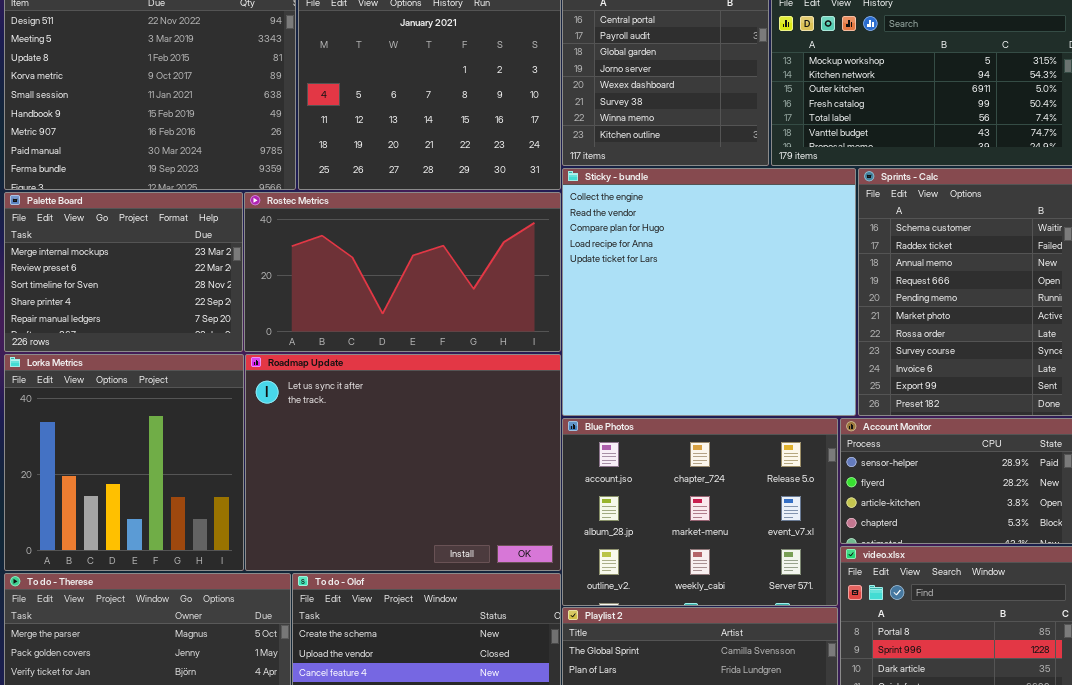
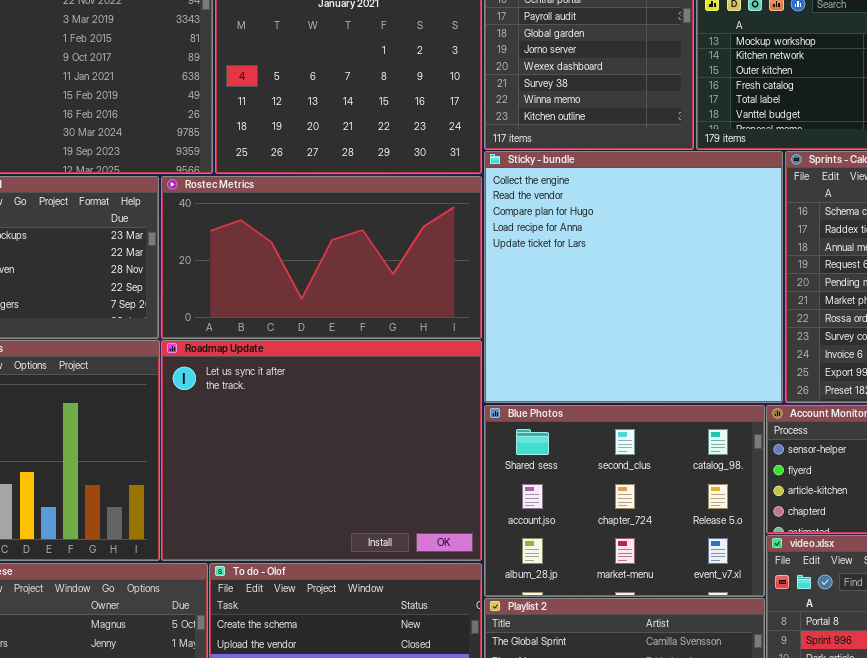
Blue Photos: [562,418,838,606] -> [484,405,765,597], scrolled up 1 row

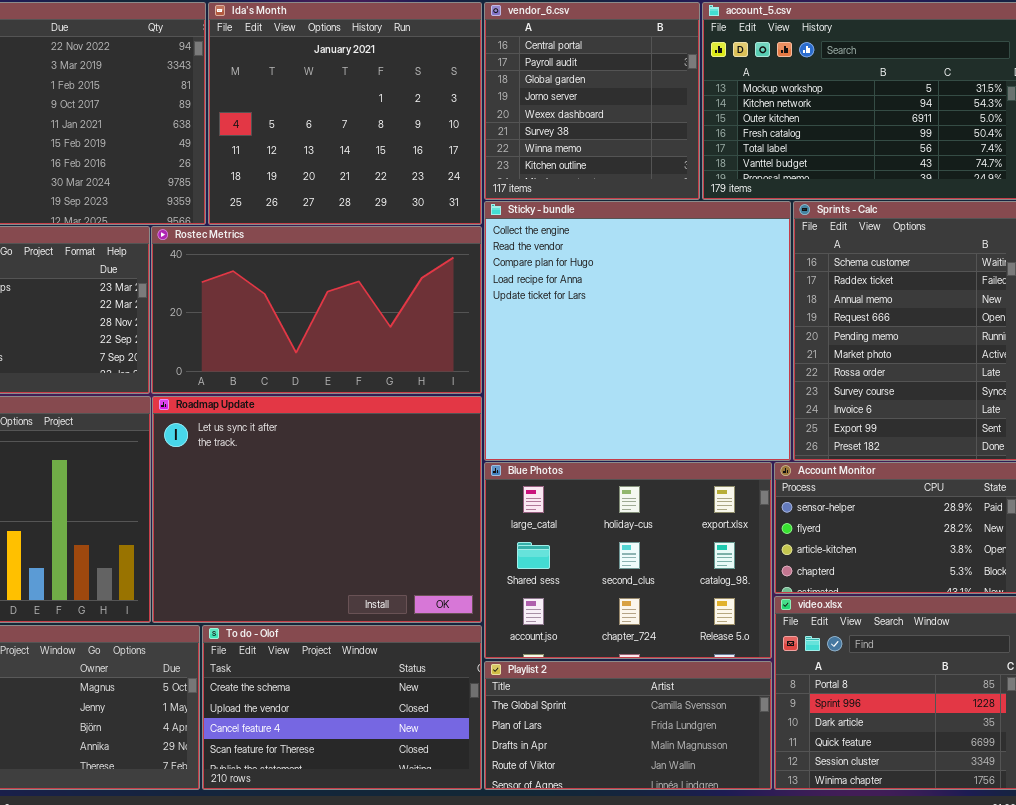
Blue Photos: [484,405,765,597] -> [484,462,772,659], scrolled up 1 row

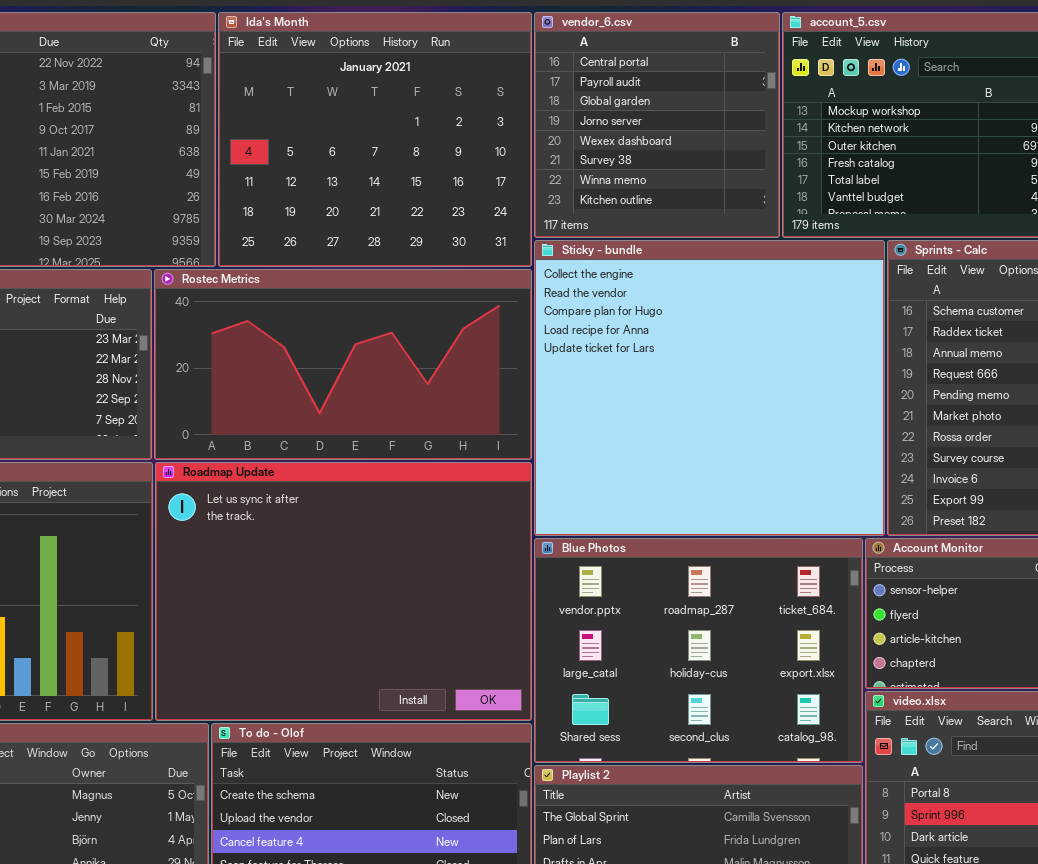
Blue Photos: [484,462,772,659] -> [534,538,863,763], scrolled up 1 row

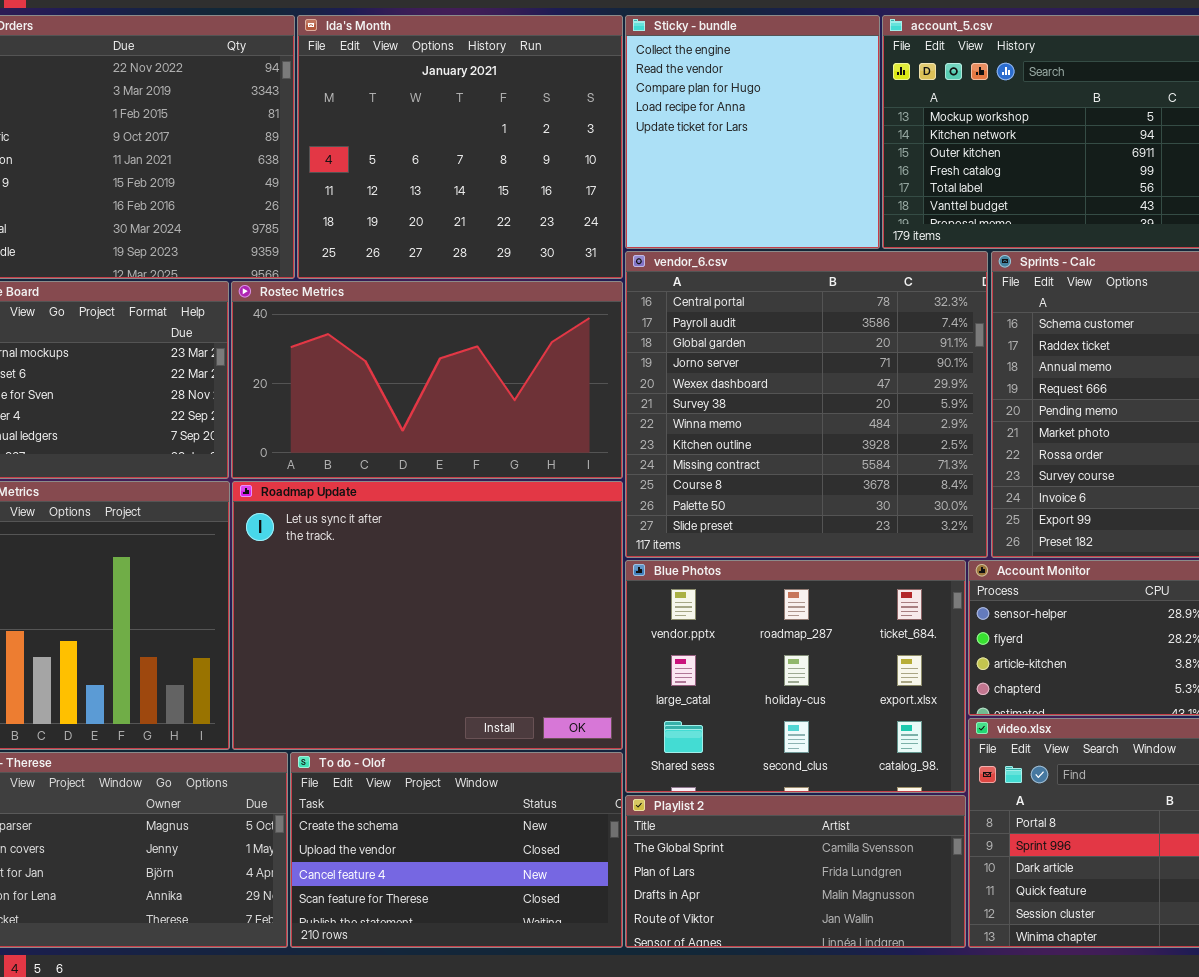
vendor_6.csv: [534,12,780,238] -> [625,251,988,558], moved, resized
Sticky - bundle: [534,240,885,536] -> [625,15,880,249], moved, resized

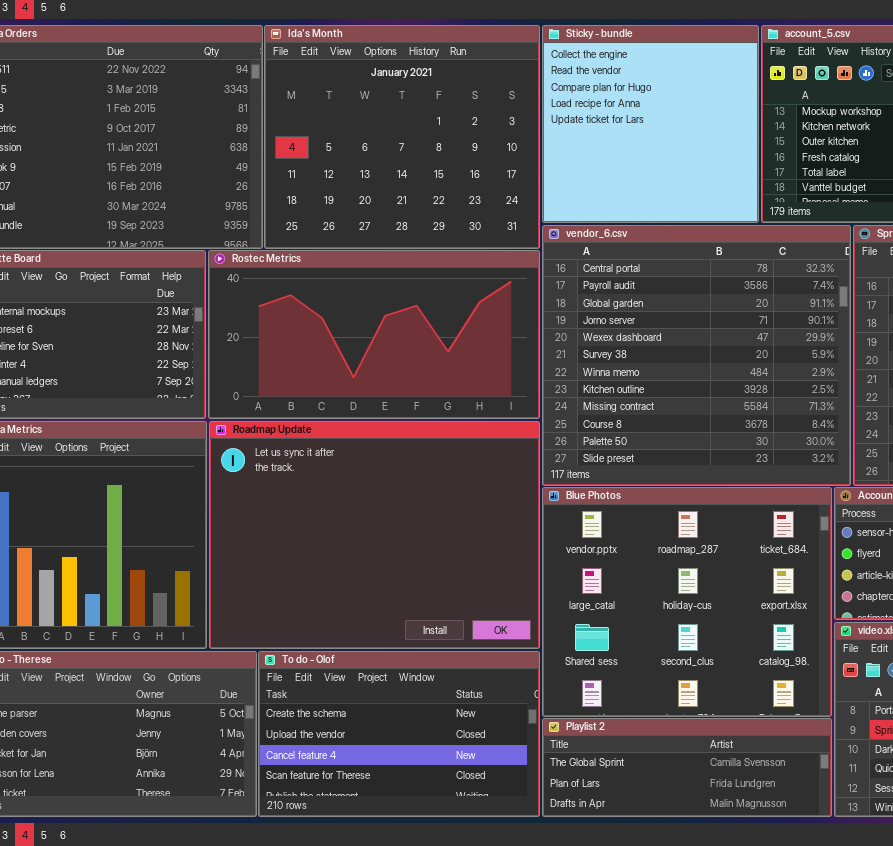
Blue Photos: [625,560,966,793] -> [542,487,832,717], resized
Playlist 2: [625,795,966,948] -> [542,718,832,817], resized

